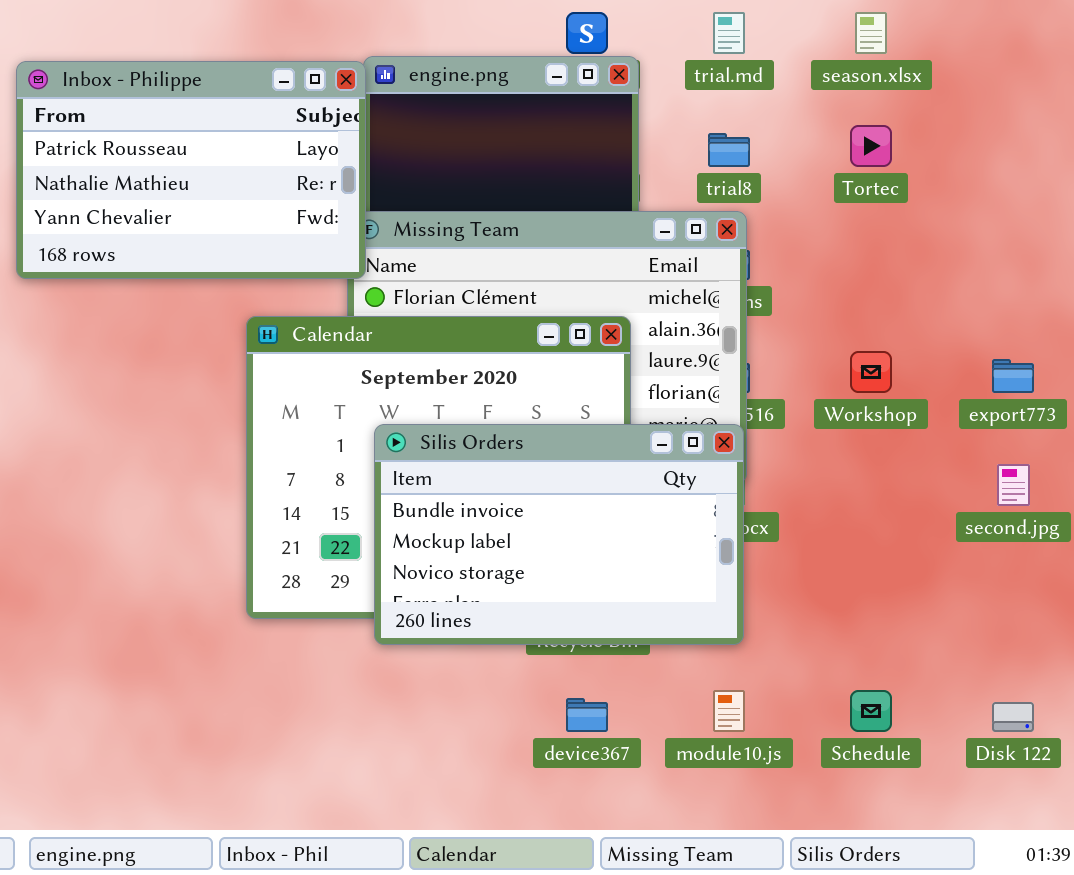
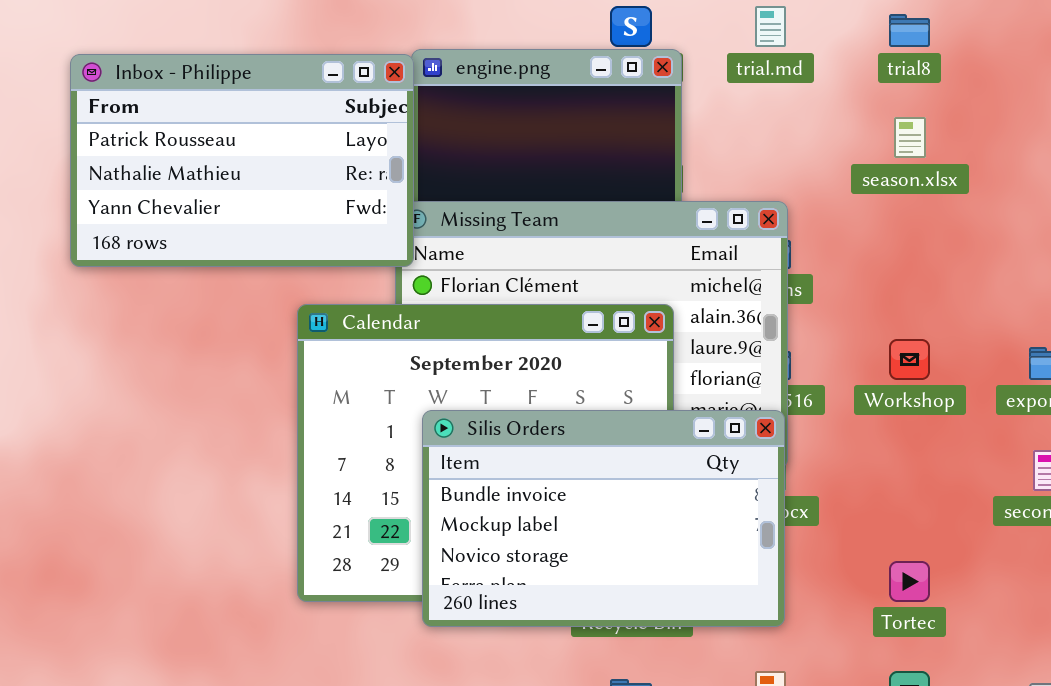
season.xlsx: [855,12,887,54] -> [894,117,926,158], moved
Tortec: [850,125,892,167] -> [889,561,930,602], moved
trial8: [708,133,750,167] -> [889,14,930,47], moved

